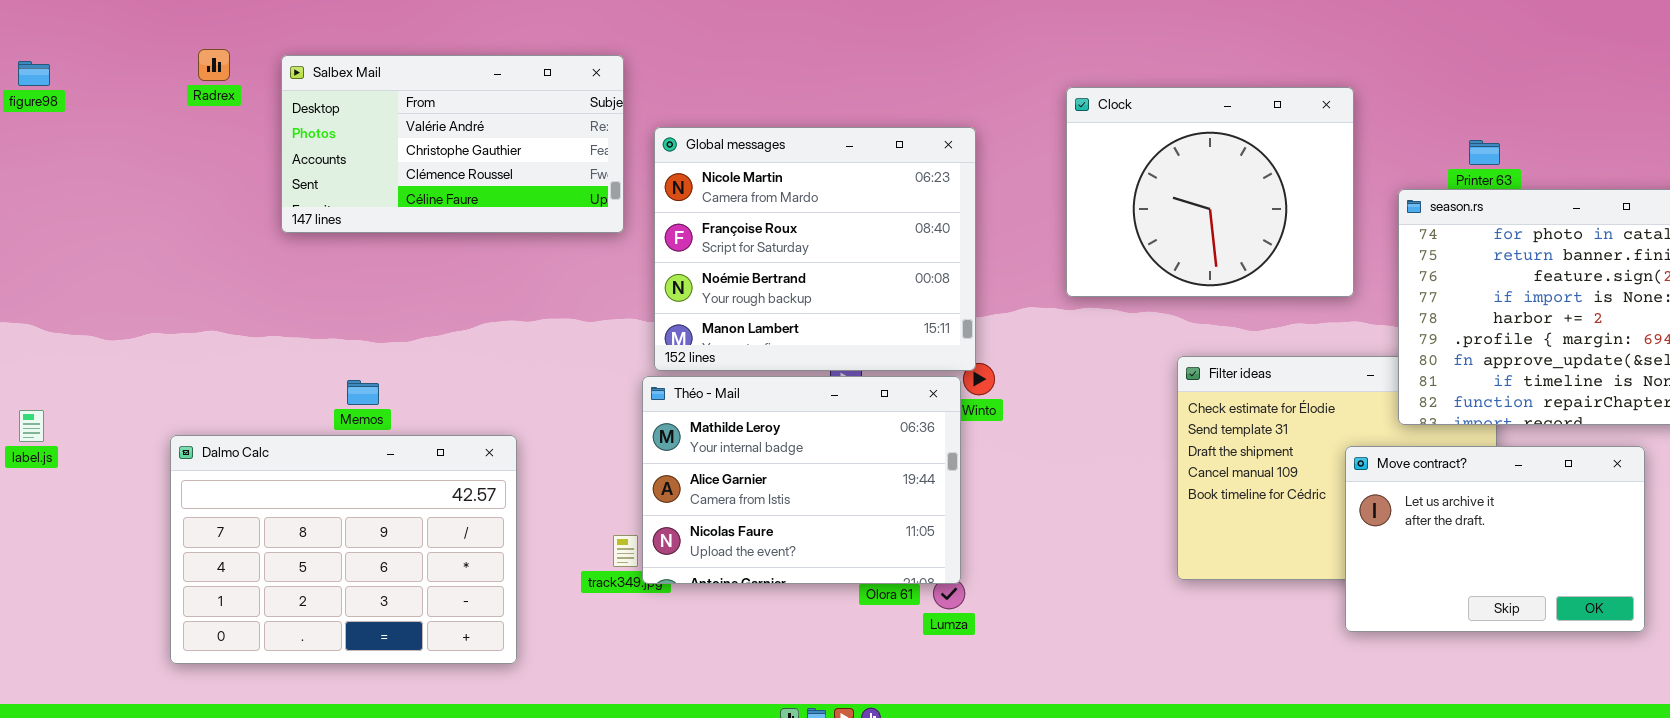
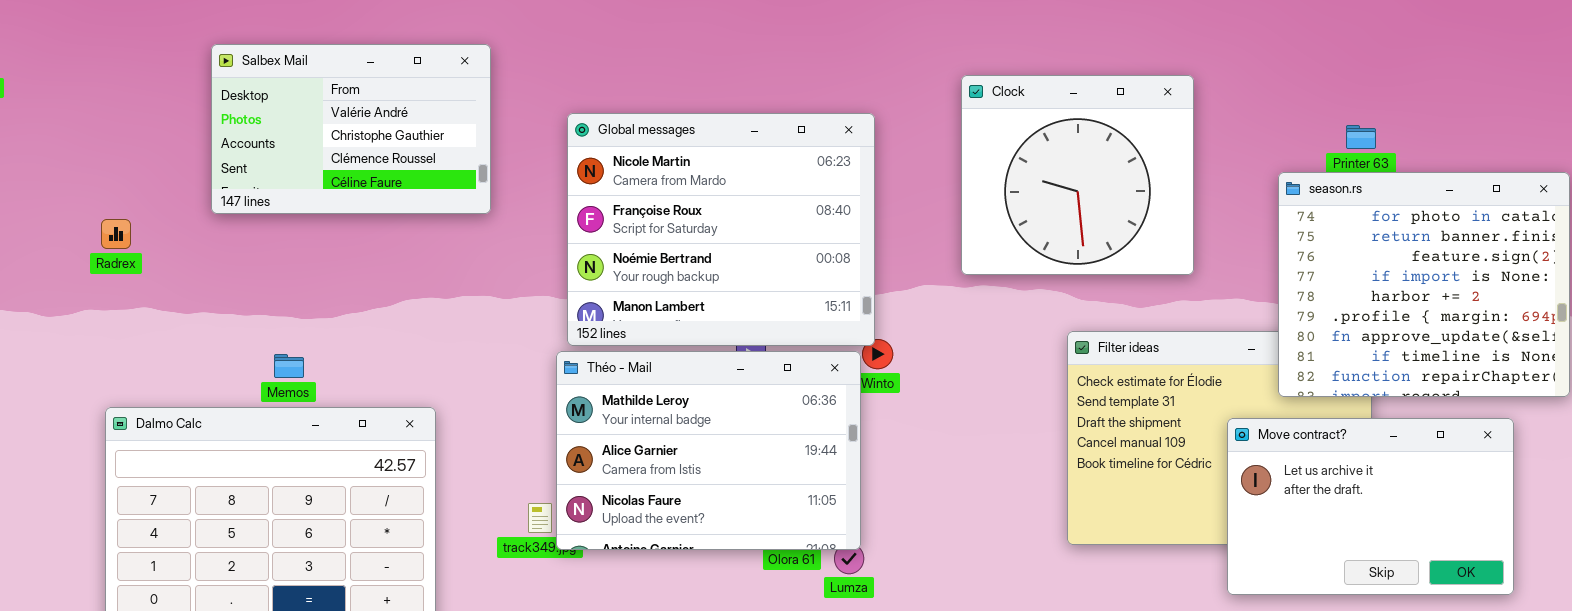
Radrex: [198,49,230,81] -> [101,219,131,249], moved
Salbex Mail: [281,55,624,233] -> [211,44,491,214], resized
Clock: [1066,87,1354,297] -> [961,75,1194,275], resized

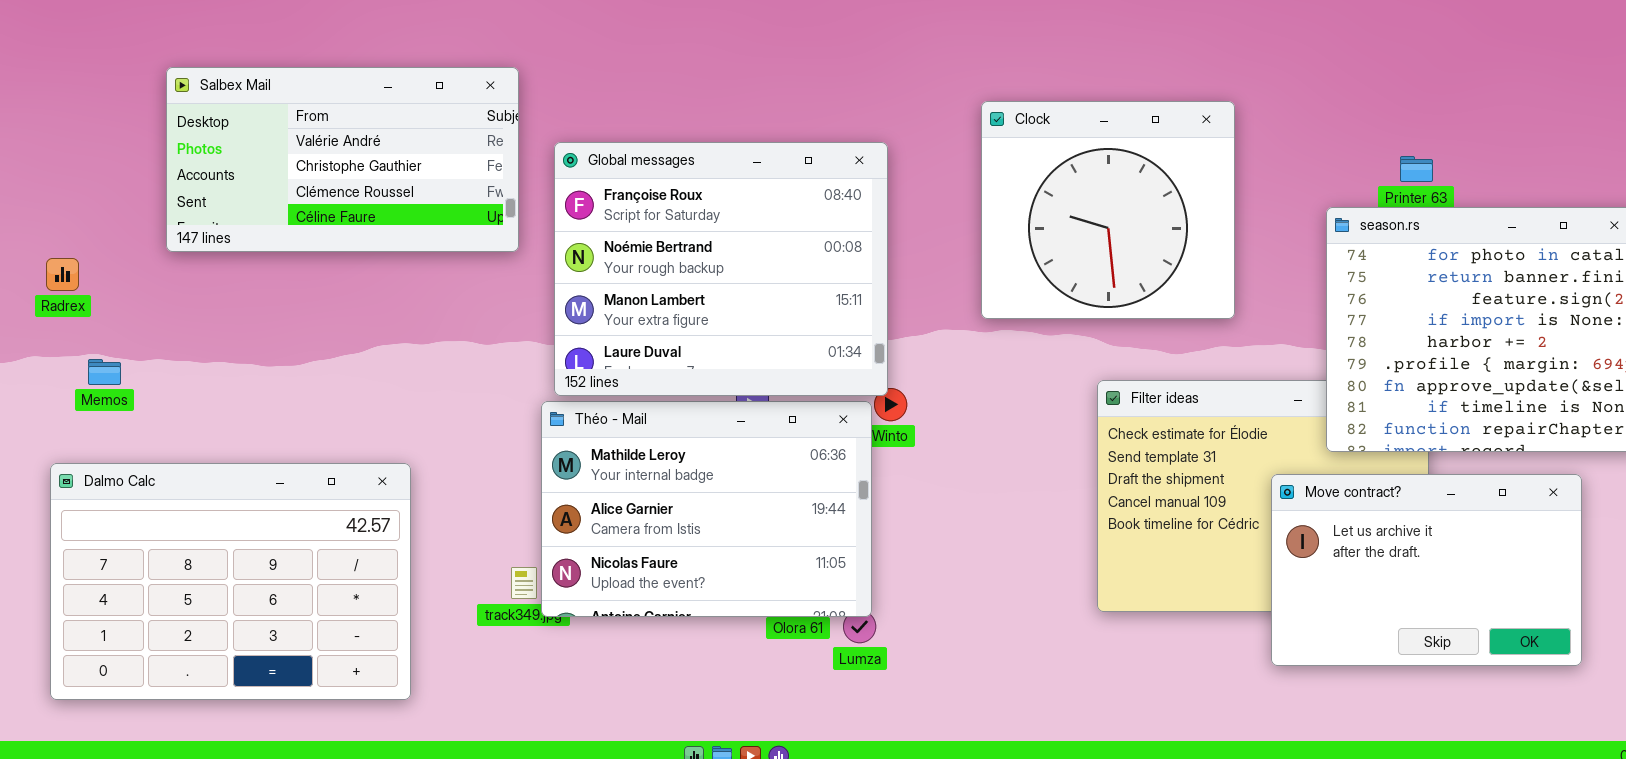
Salbex Mail: [211,44,491,214] -> [166,67,519,252], resized
Global messages: [567,113,875,346] -> [554,142,888,396], scrolled down 1 row
Memos: [274,354,304,378] -> [88,359,121,385], moved

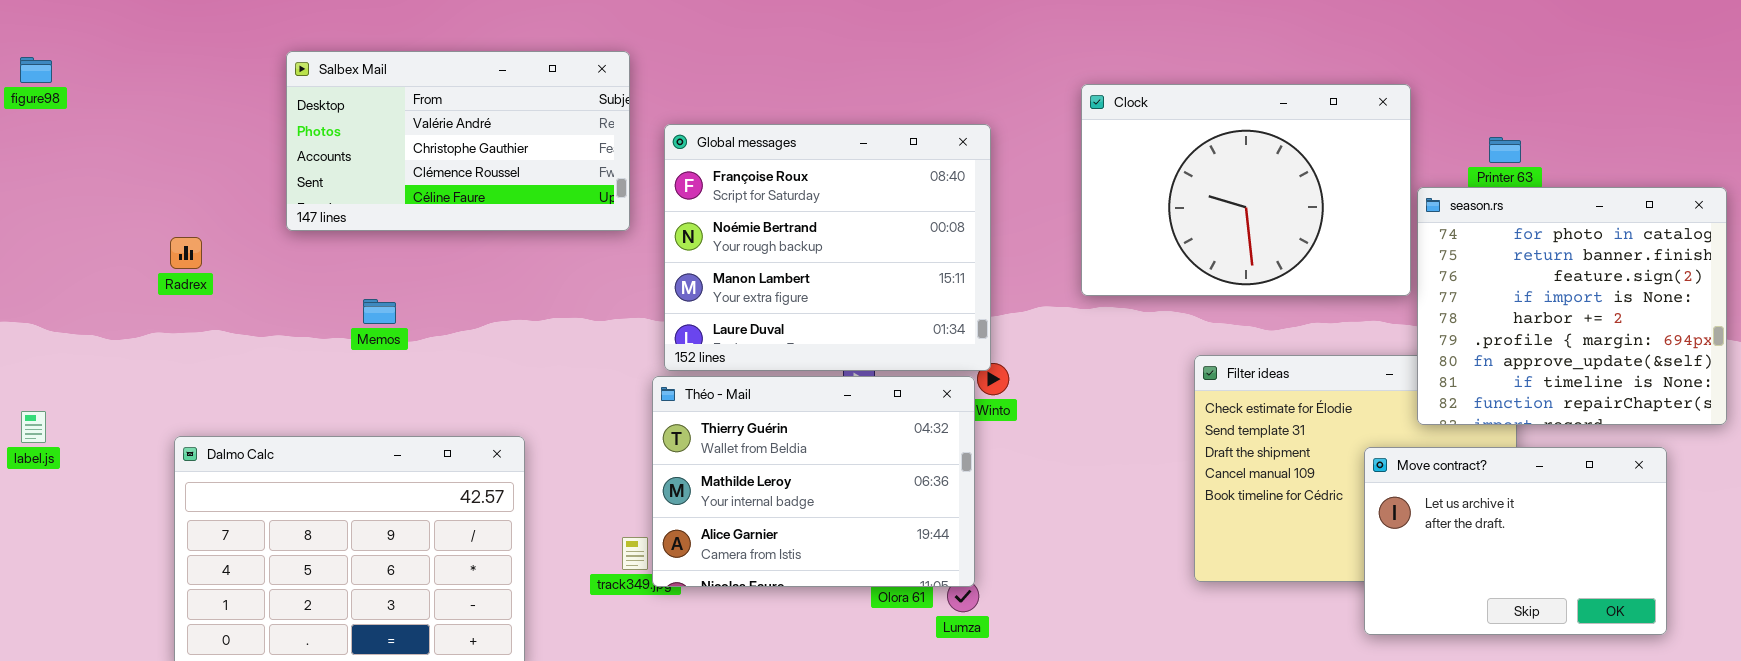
Clock: [981,101,1235,319] -> [1081,84,1411,296], resized
Memos: [88,359,121,385] -> [363,299,396,324], moved
Théo - Mail: [541,401,872,617] -> [652,376,975,587], scrolled up 1 row

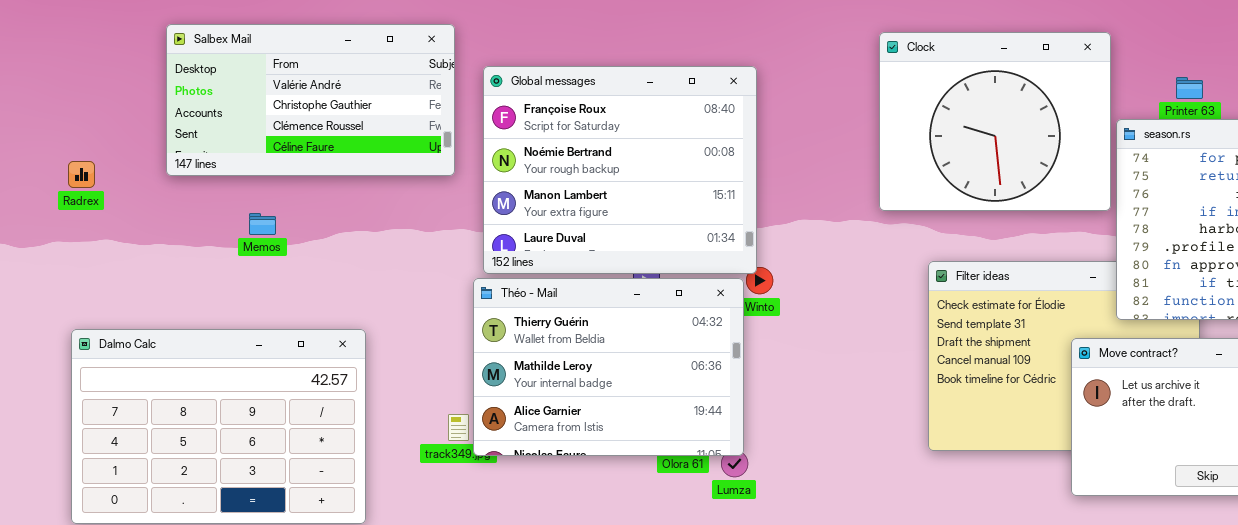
Salbex Mail: [286,51,630,231] -> [166,24,455,176], moved
Clock: [1081,84,1411,296] -> [879,32,1111,211], resized
Memos: [363,299,396,324] -> [249,213,276,235], moved

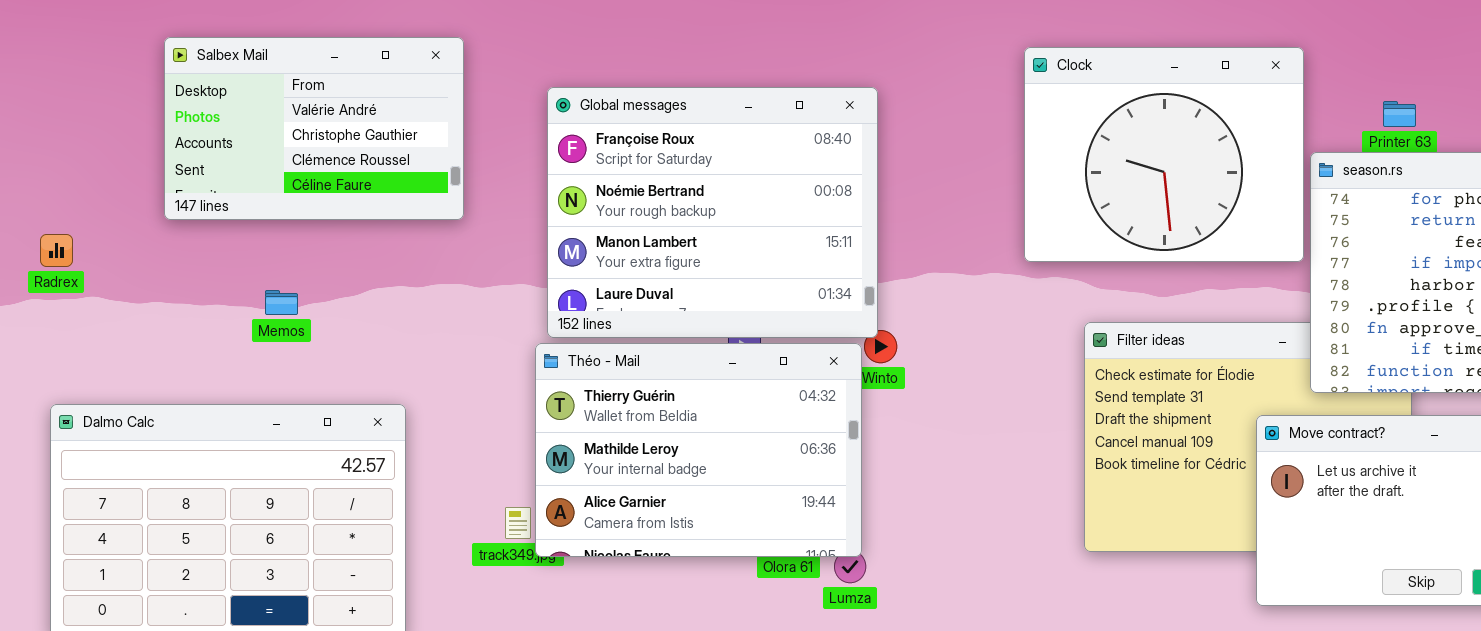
Salbex Mail: [166,24,455,176] -> [164,37,464,220], resized
Radrex: [68,161,95,188] -> [40,234,73,267], moved
Memos: [249,213,276,235] -> [265,290,298,315], moved

